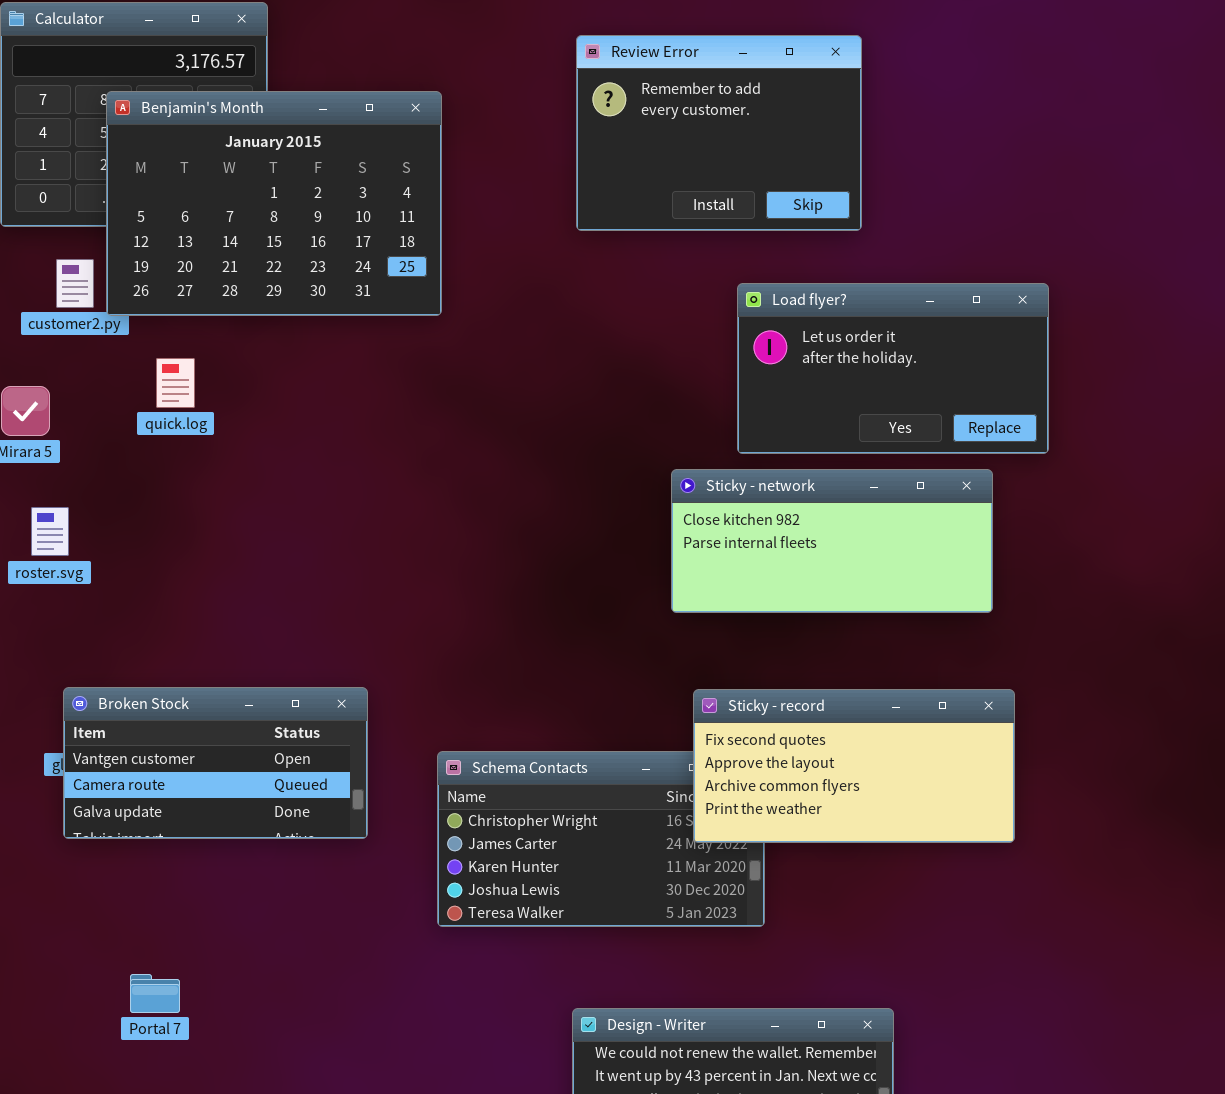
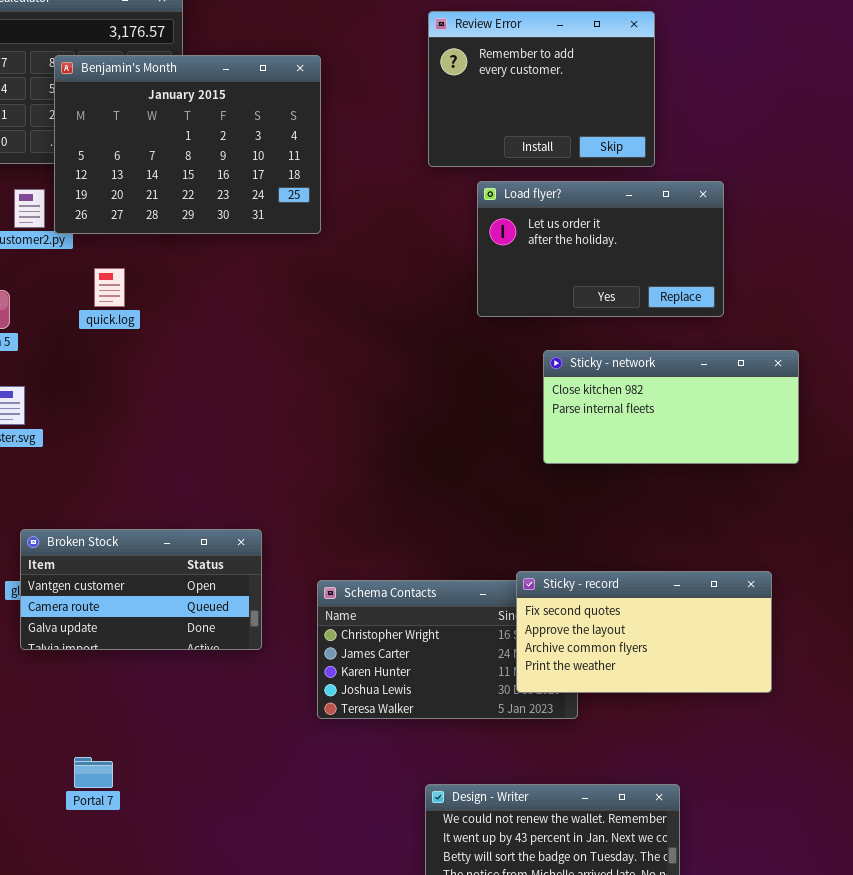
Load flyer?: [737,283,1049,454] -> [477,181,724,317], moved
Sticky - network: [671,469,993,613] -> [543,350,799,464], moved
Sticky - record: [693,689,1015,843] -> [516,571,772,693], moved

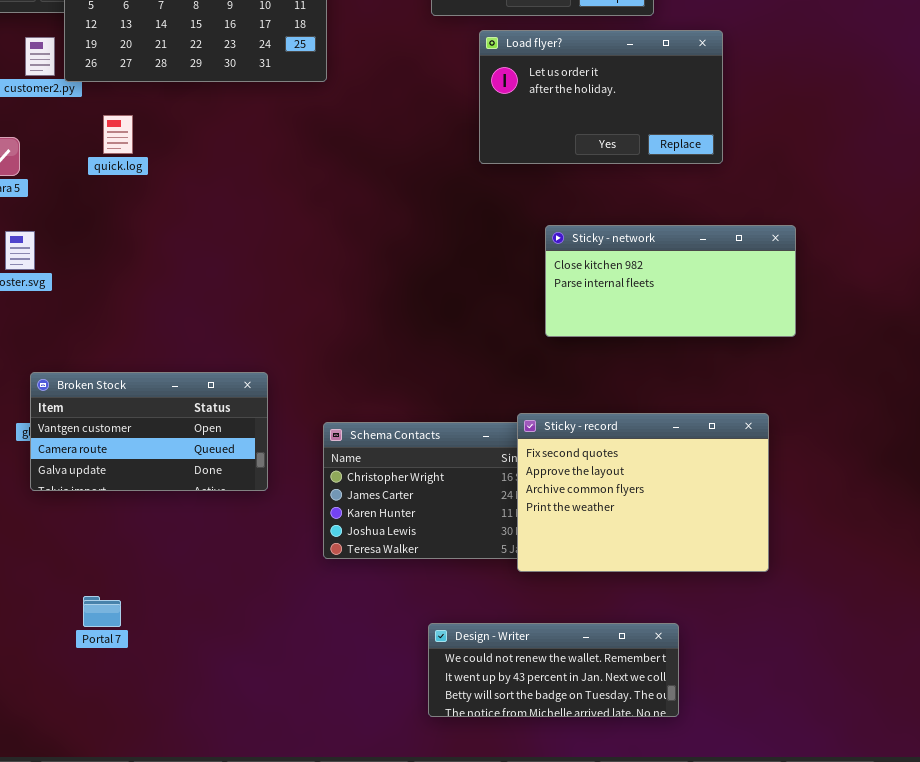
Sticky - network: [543,350,799,464] -> [545,225,796,337], moved
Sticky - record: [516,571,772,693] -> [517,413,769,572], resized

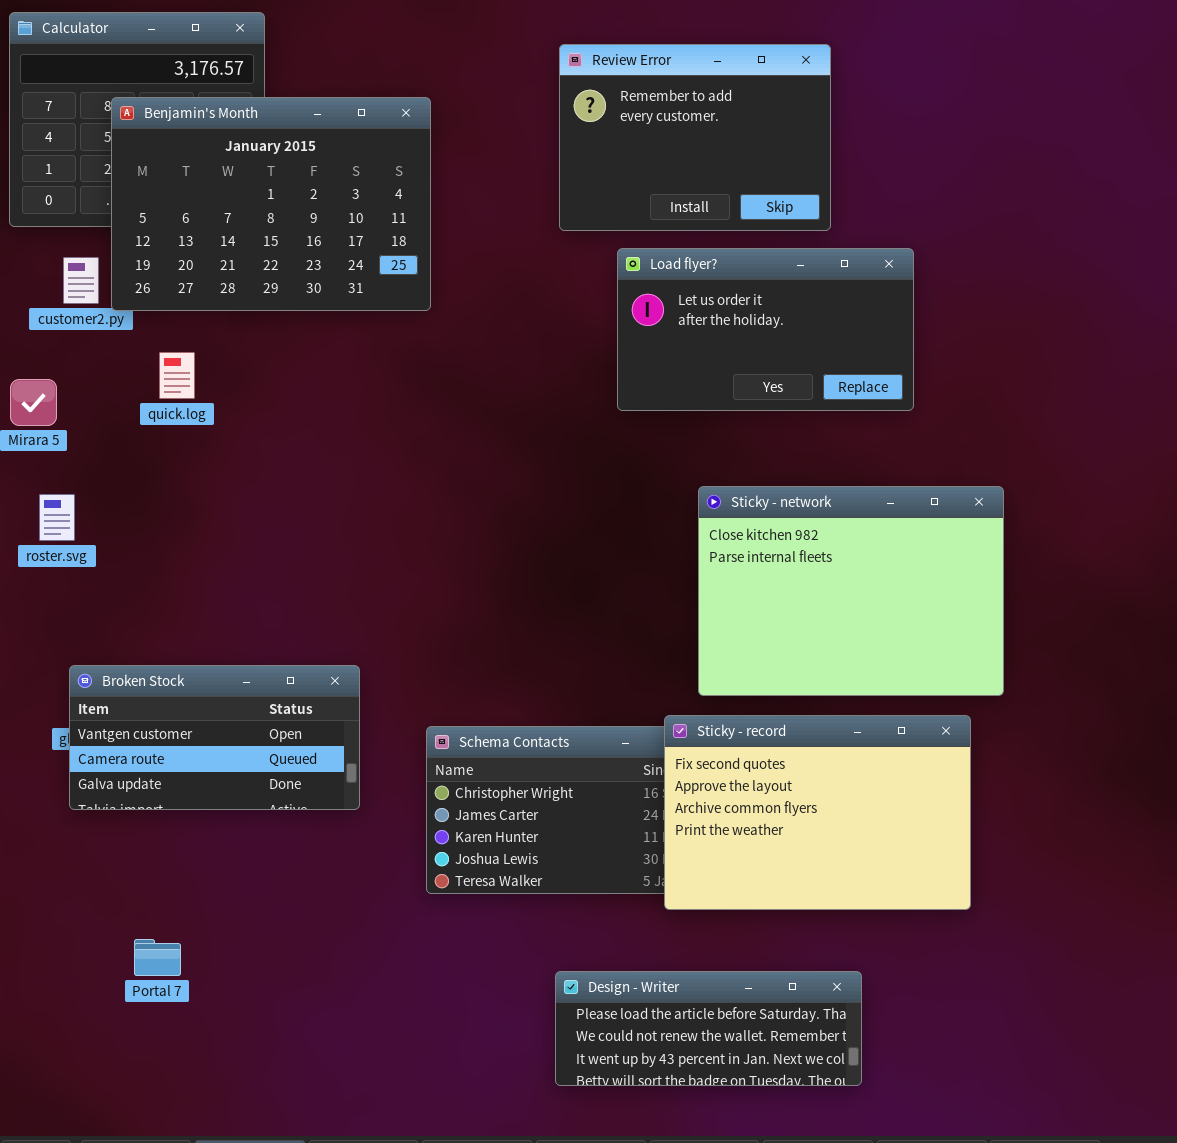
Sticky - network: [545,225,796,337] -> [698,486,1004,696], resized
Design - Writer: [428,623,679,717] -> [555,971,862,1086], scrolled up 1 row

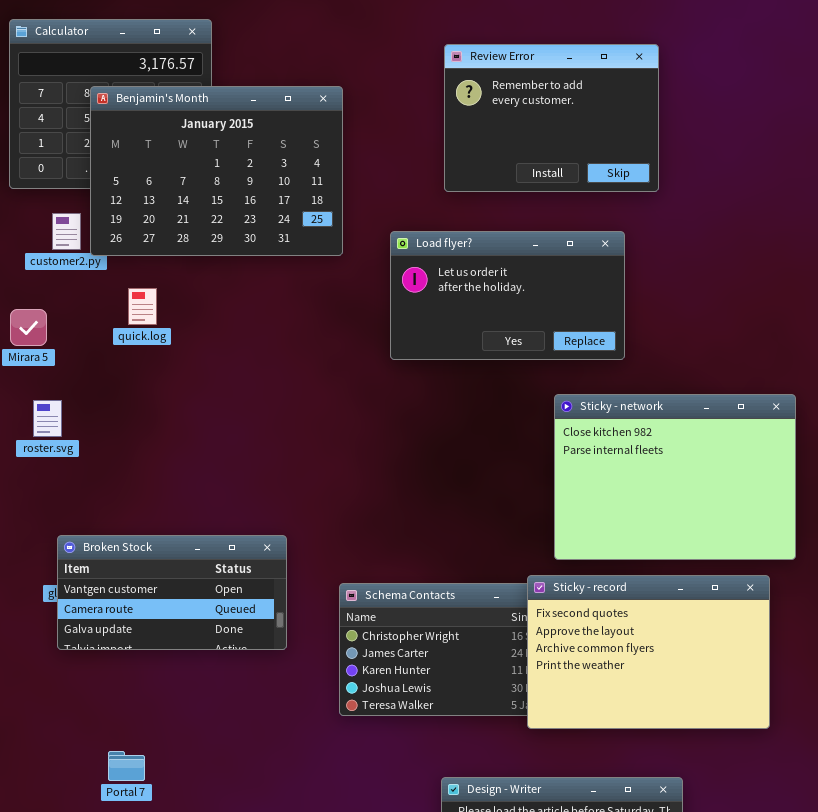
Load flyer?: [617,248,914,411] -> [390,231,625,360], moved

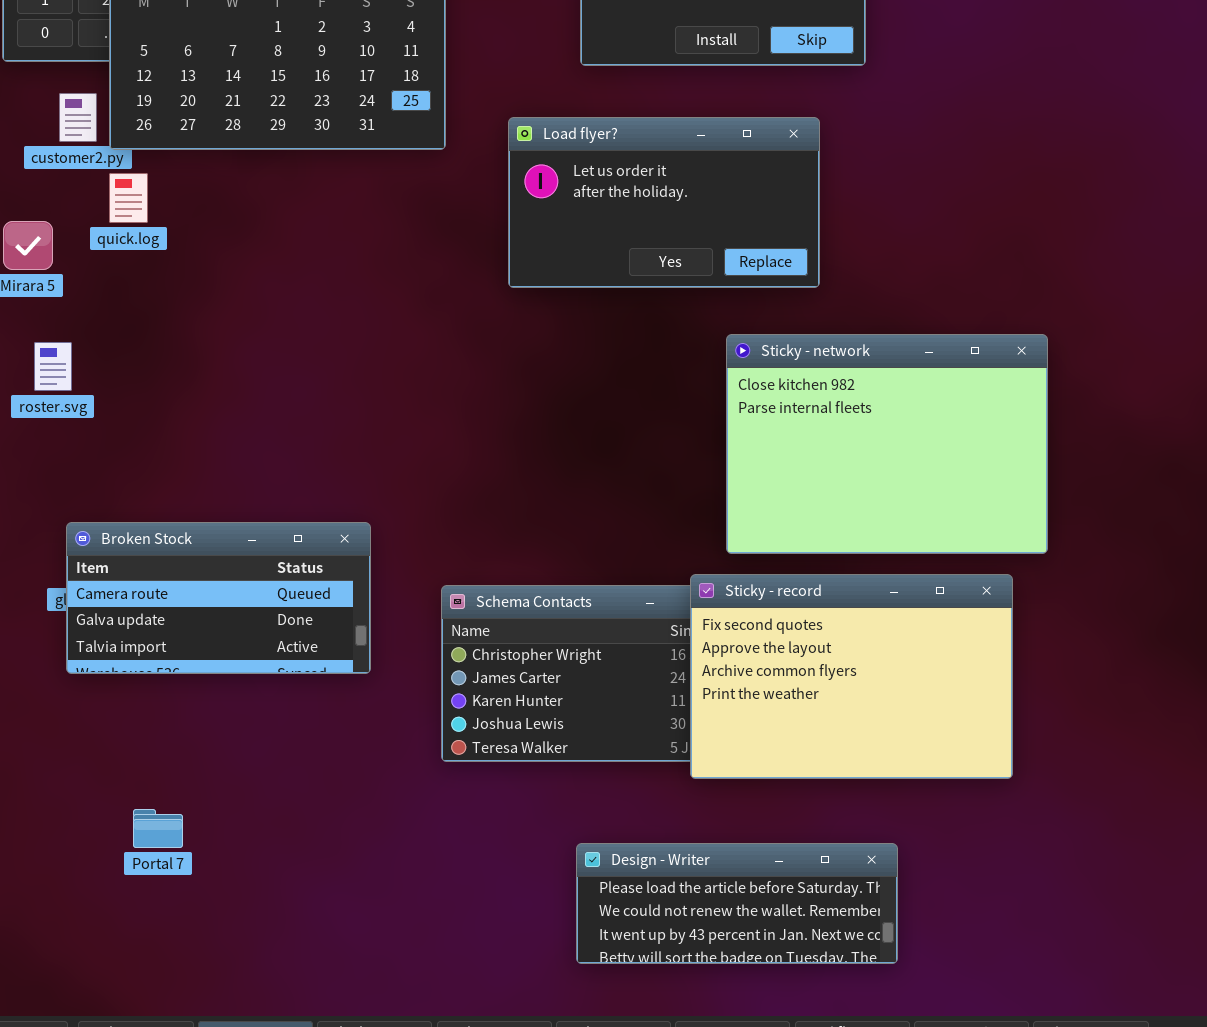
quick.log: [128,288,157,325] -> [109,173,148,223], moved
Broken Stock: [57,535,287,650] -> [66,522,371,674], scrolled down 1 row

